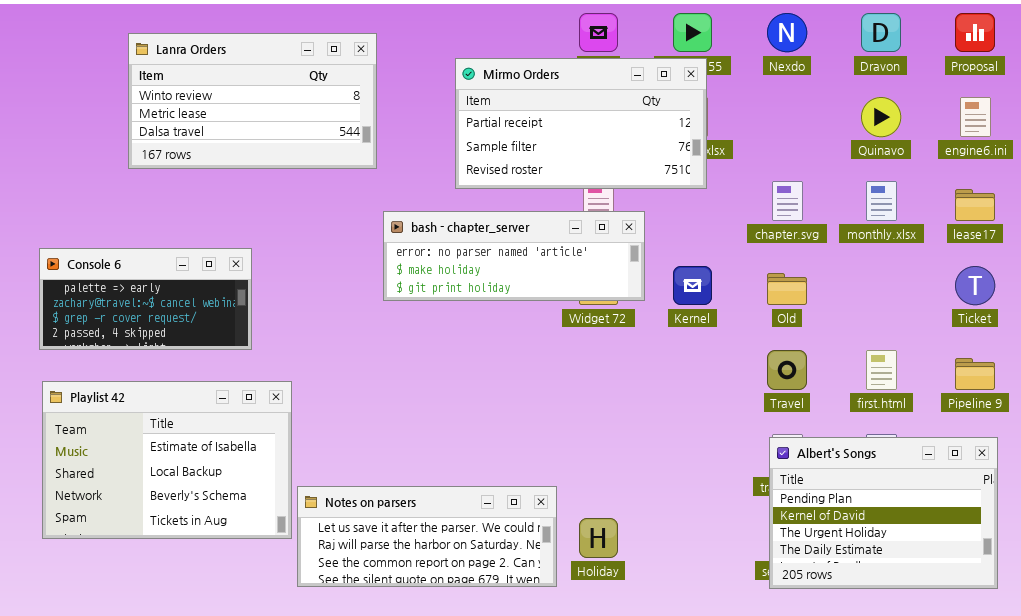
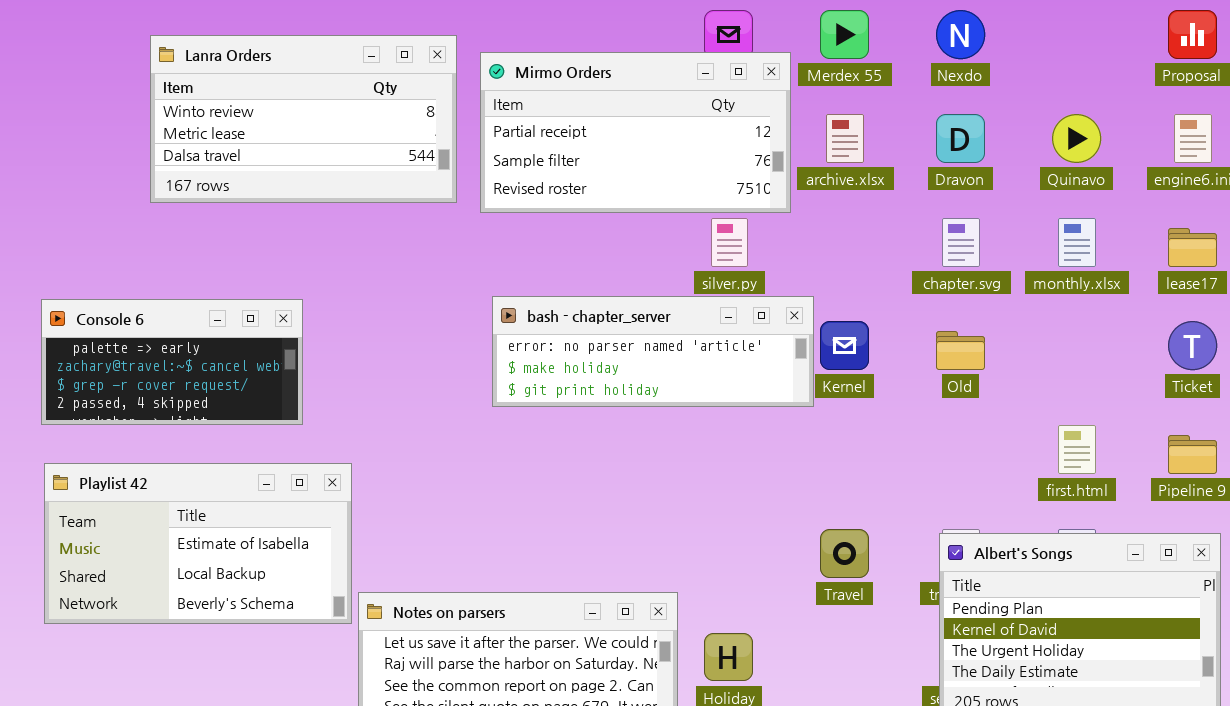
Dravon: [861,13,901,52] -> [936,114,985,163], moved
Mirmo Orders: [455,58,707,189] -> [480,52,791,213], moved
bash - chapter_server: [383,211,645,301] -> [492,296,814,407], moved
Travel: [767,350,807,390] -> [820,529,869,578], moved
Playlist 42: [42,381,292,539] -> [44,463,352,624], resized

